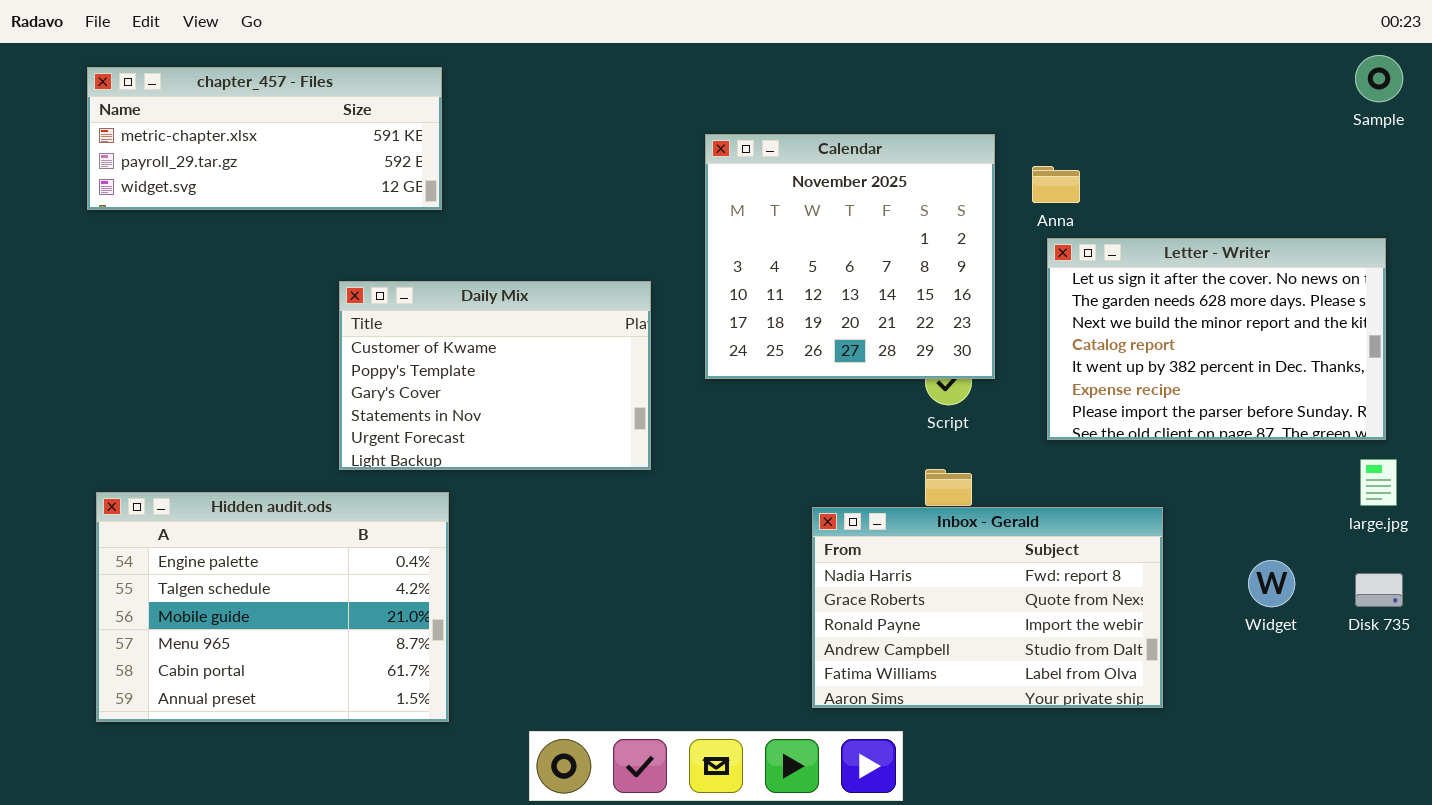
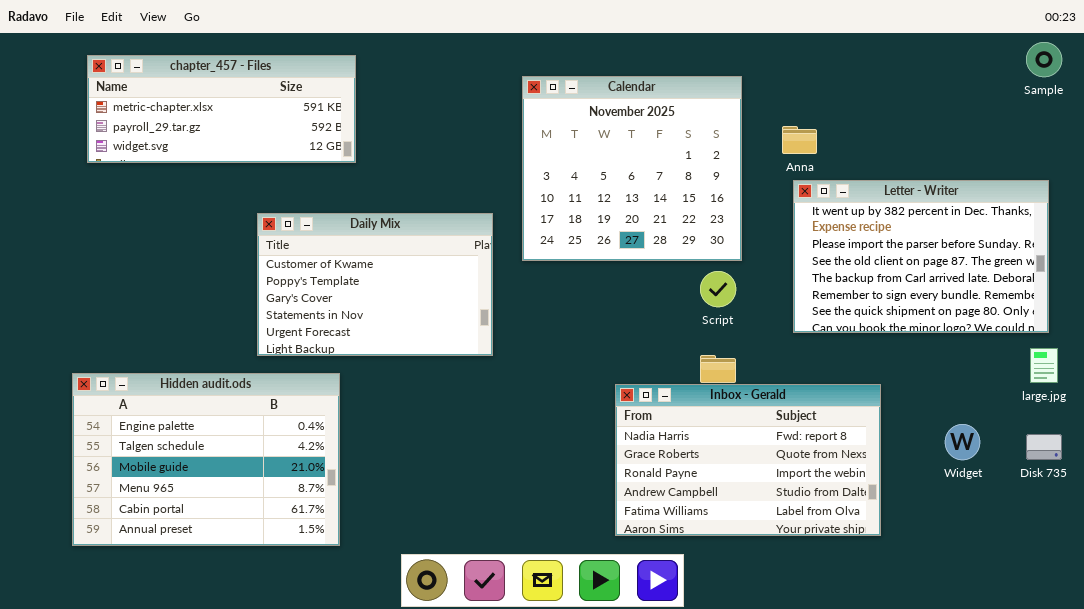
chapter_457 - Files: [87,67,442,210] -> [87,55,356,163], moved
Calendar: [705,134,995,379] -> [522,76,742,261], moved
Letter - Writer: [1047,238,1386,440] -> [793,180,1049,333], scrolled down 4 rows

